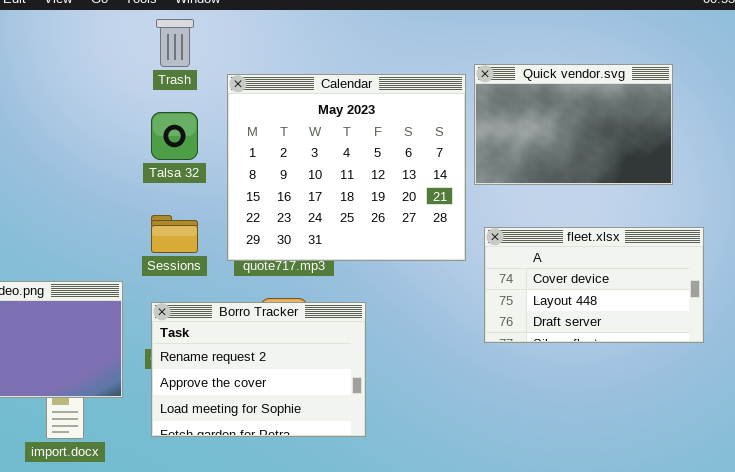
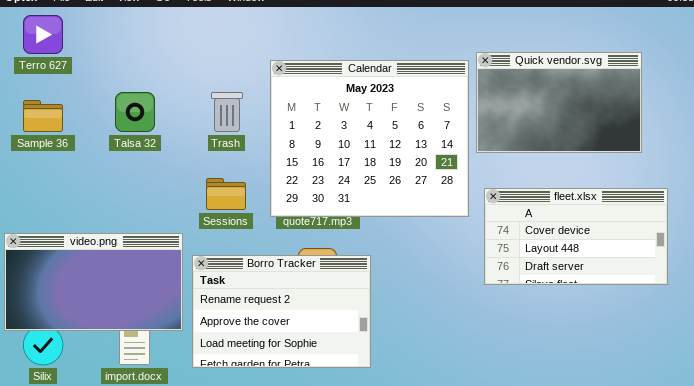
Trash: [156,19,194,67] -> [211,92,243,132], moved
Talsa 32: [151,112,198,160] -> [115,92,155,132], moved
Borro Tracker: [151,302,366,437] -> [192,255,371,368], moved

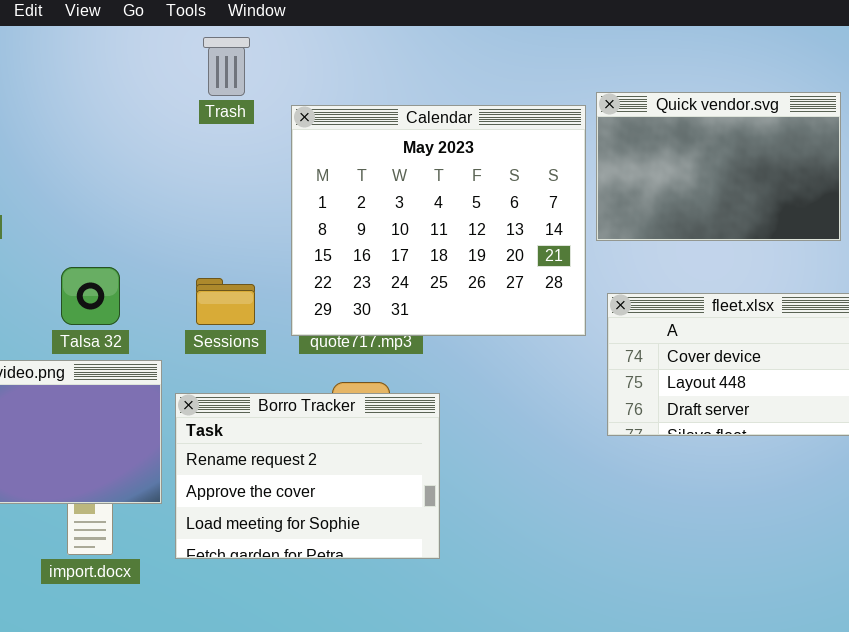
Talsa 32: [115,92,155,132] -> [61,267,120,325], moved
Trash: [211,92,243,132] -> [203,37,250,96], moved

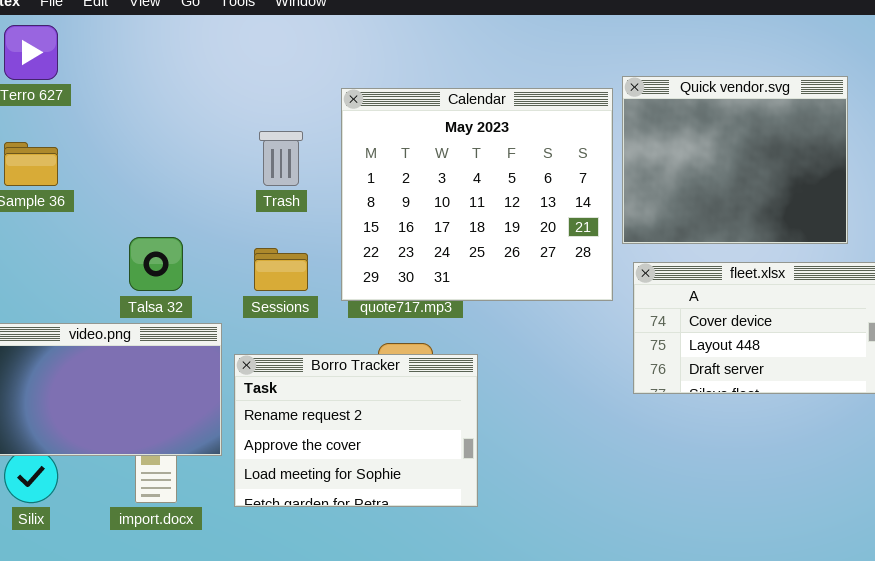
Trash: [203,37,250,96] -> [259,131,303,186], moved
Quick vendor.svg: [596,92,841,241] -> [622,76,848,244], resized

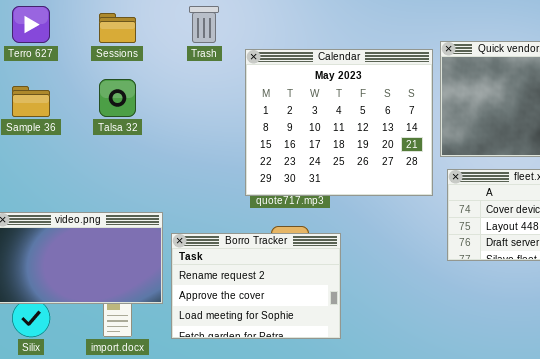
Trash: [259,131,303,186] -> [189,6,219,43], moved
Talsa 32: [129,237,183,291] -> [99,79,136,117], moved
Sessions: [254,248,308,291] -> [99,13,136,43], moved

